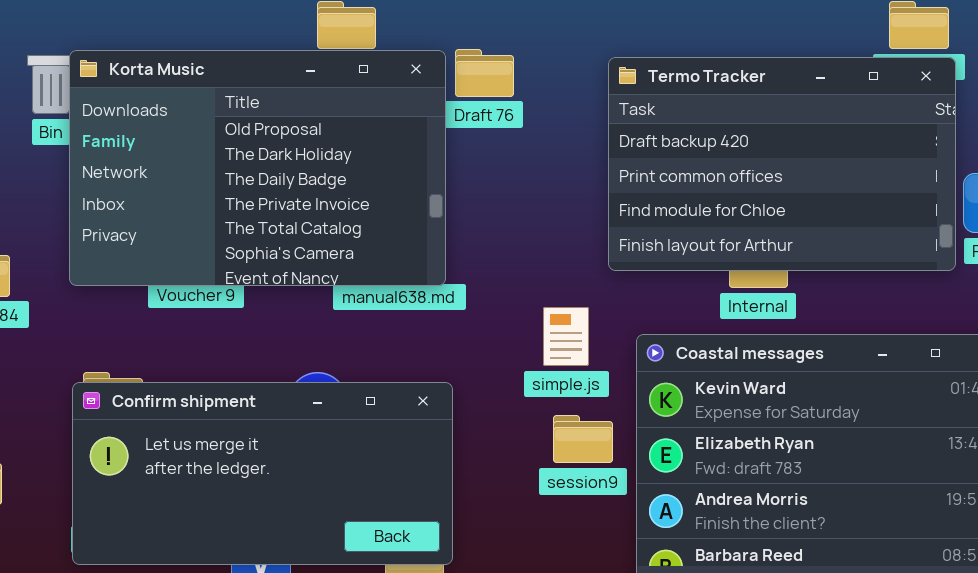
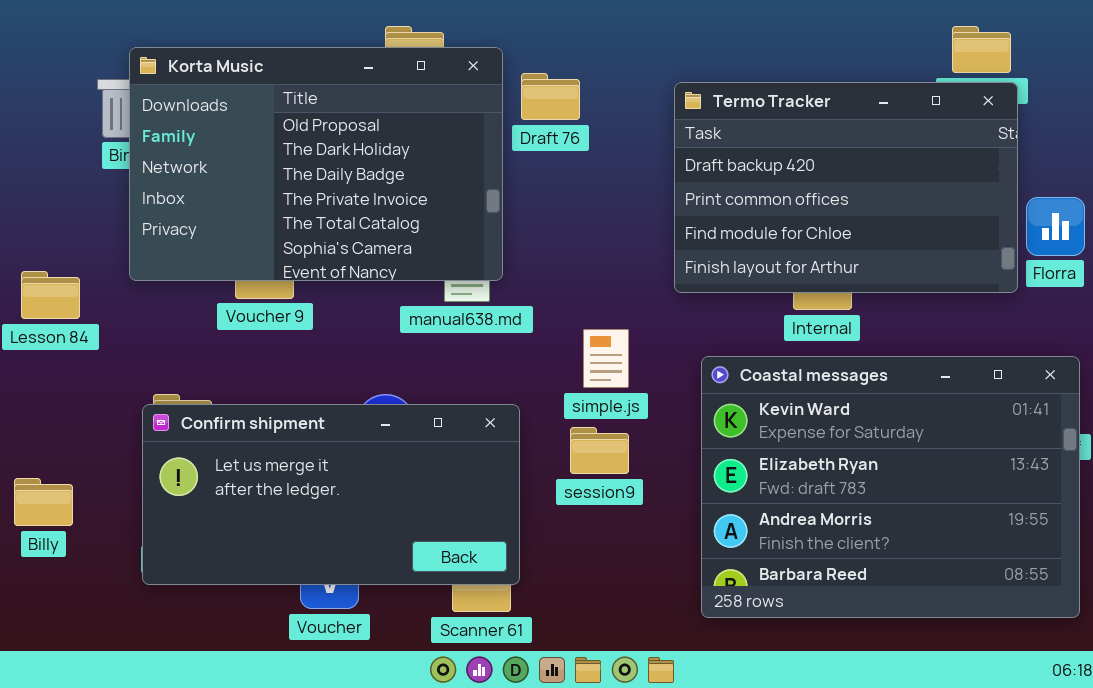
Korta Music: [69,50,446,286] -> [129,47,503,281], moved
simple.js: [543,307,589,366] -> [583,329,629,388], moved
session9: [553,415,613,463] -> [570,427,629,474], moved

